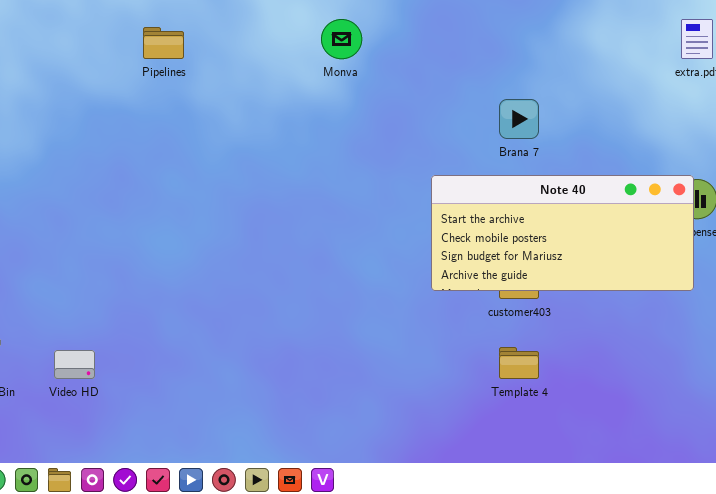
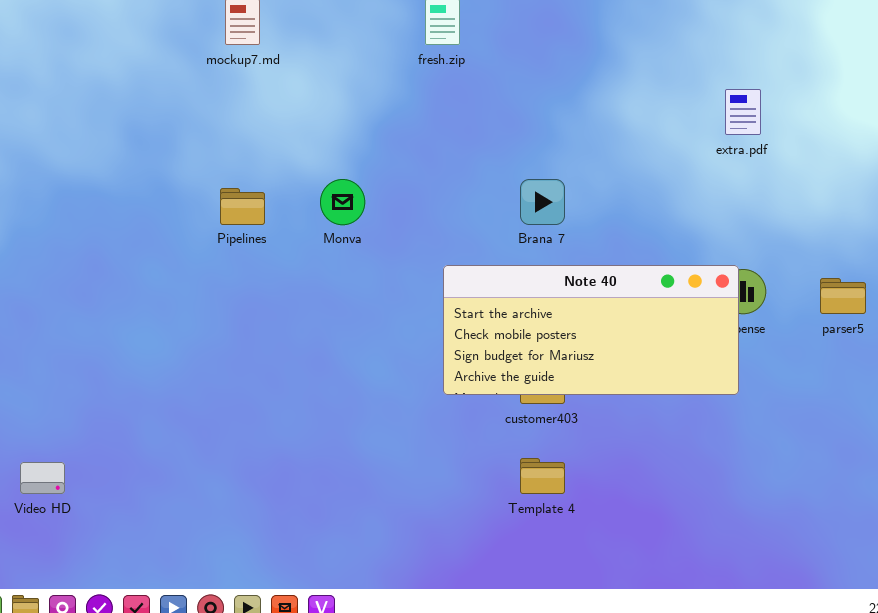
Monva: [321,19,362,59] -> [320,179,365,225], moved
Pipelines: [143,27,184,59] -> [220,188,265,225], moved

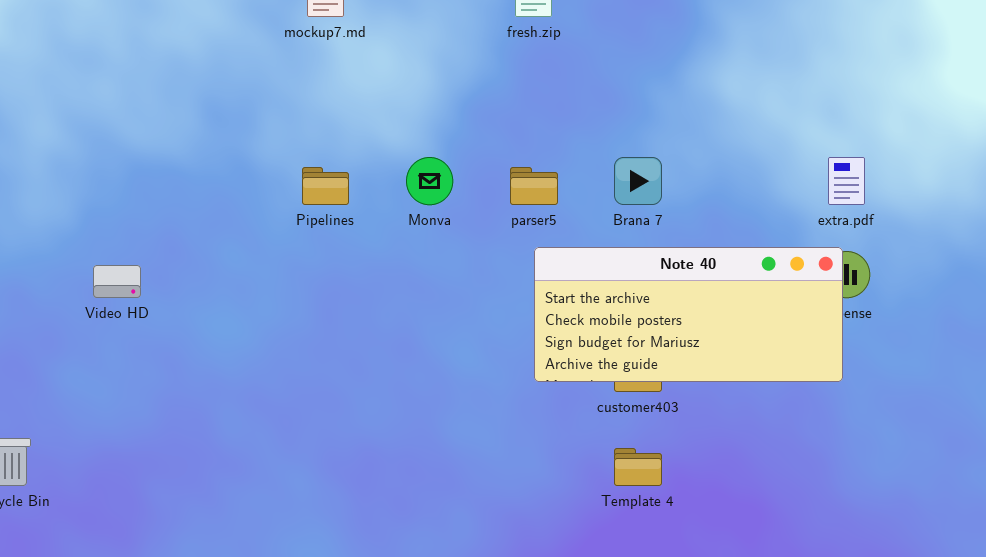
extra.pdf: [725,89,761,135] -> [828,157,865,205], moved
parser5: [820,278,866,314] -> [510,167,558,205], moved
Video HD: [20,462,65,494] -> [93,265,141,298], moved

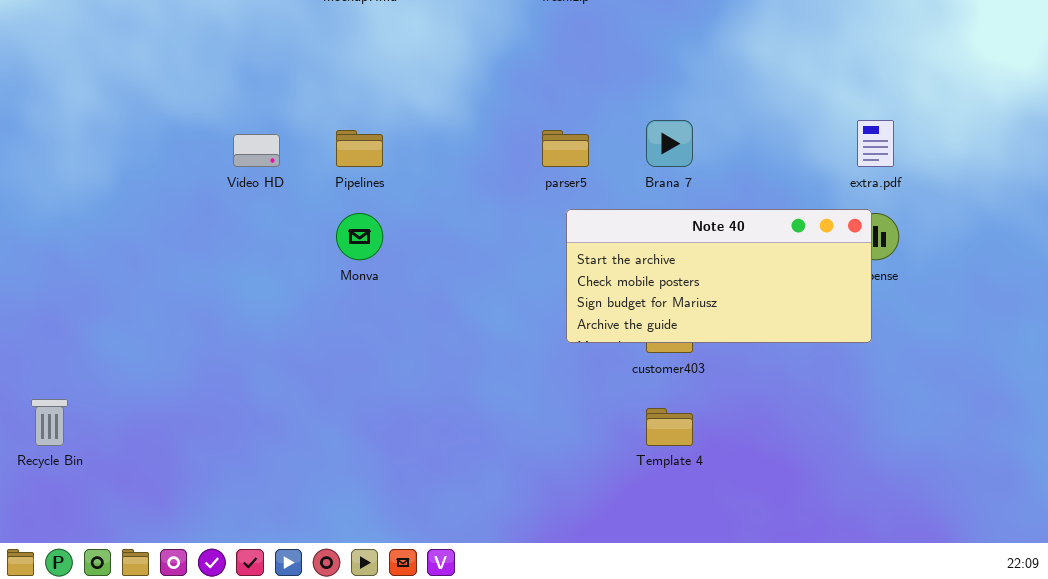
Monva: [406,157,453,205] -> [336,213,383,260], moved
Video HD: [93,265,141,298] -> [233,134,280,167], moved

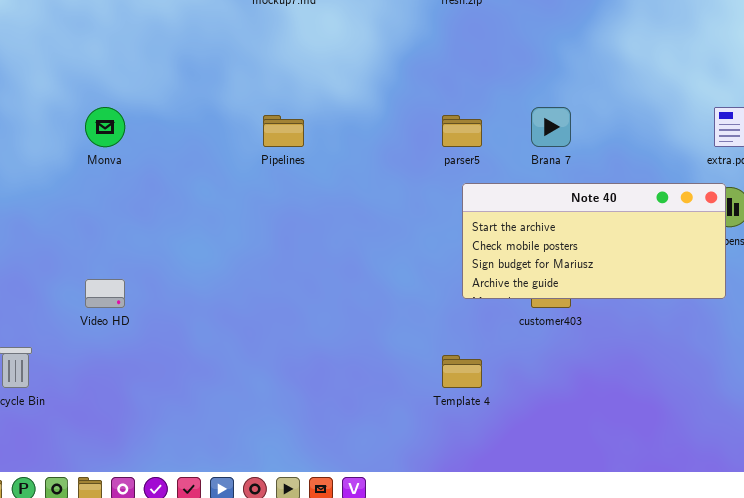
Video HD: [233,134,280,167] -> [85,279,125,308], moved
Monva: [336,213,383,260] -> [85,107,125,147], moved
Template 4: [646,408,693,446] -> [442,355,482,388], moved

